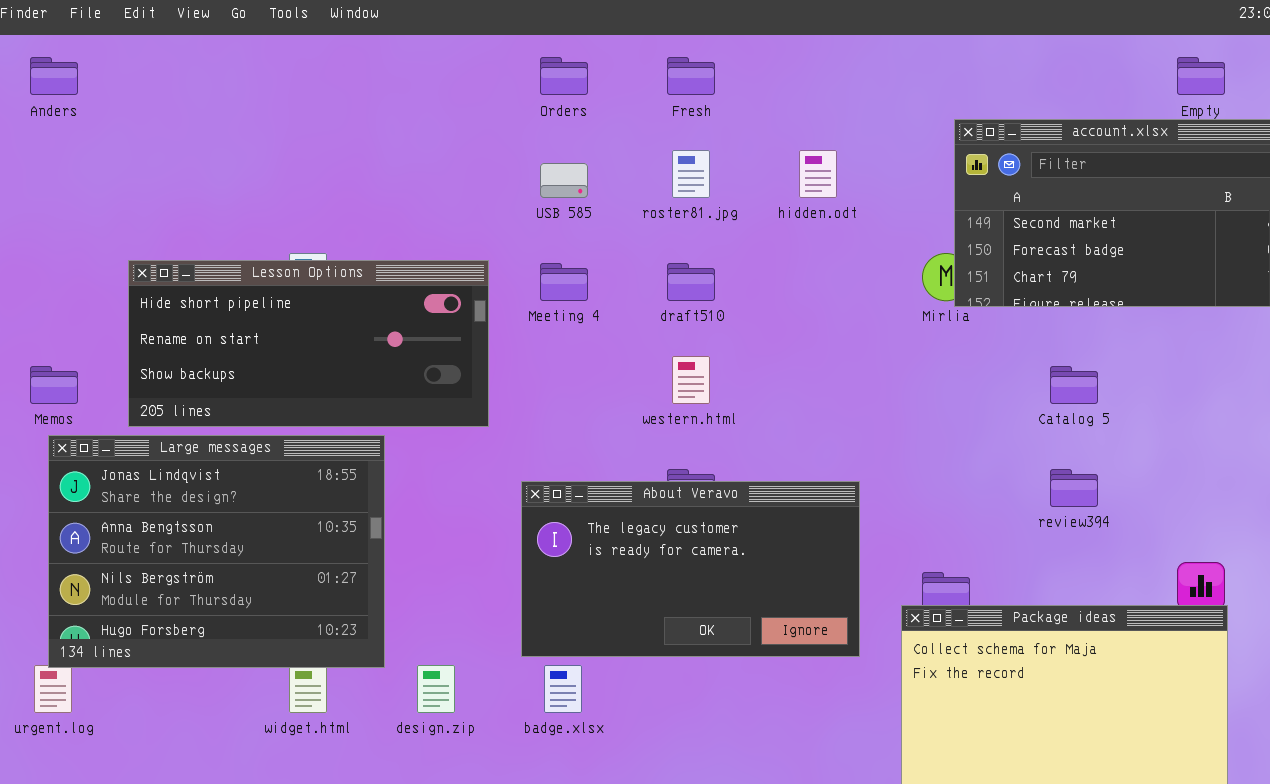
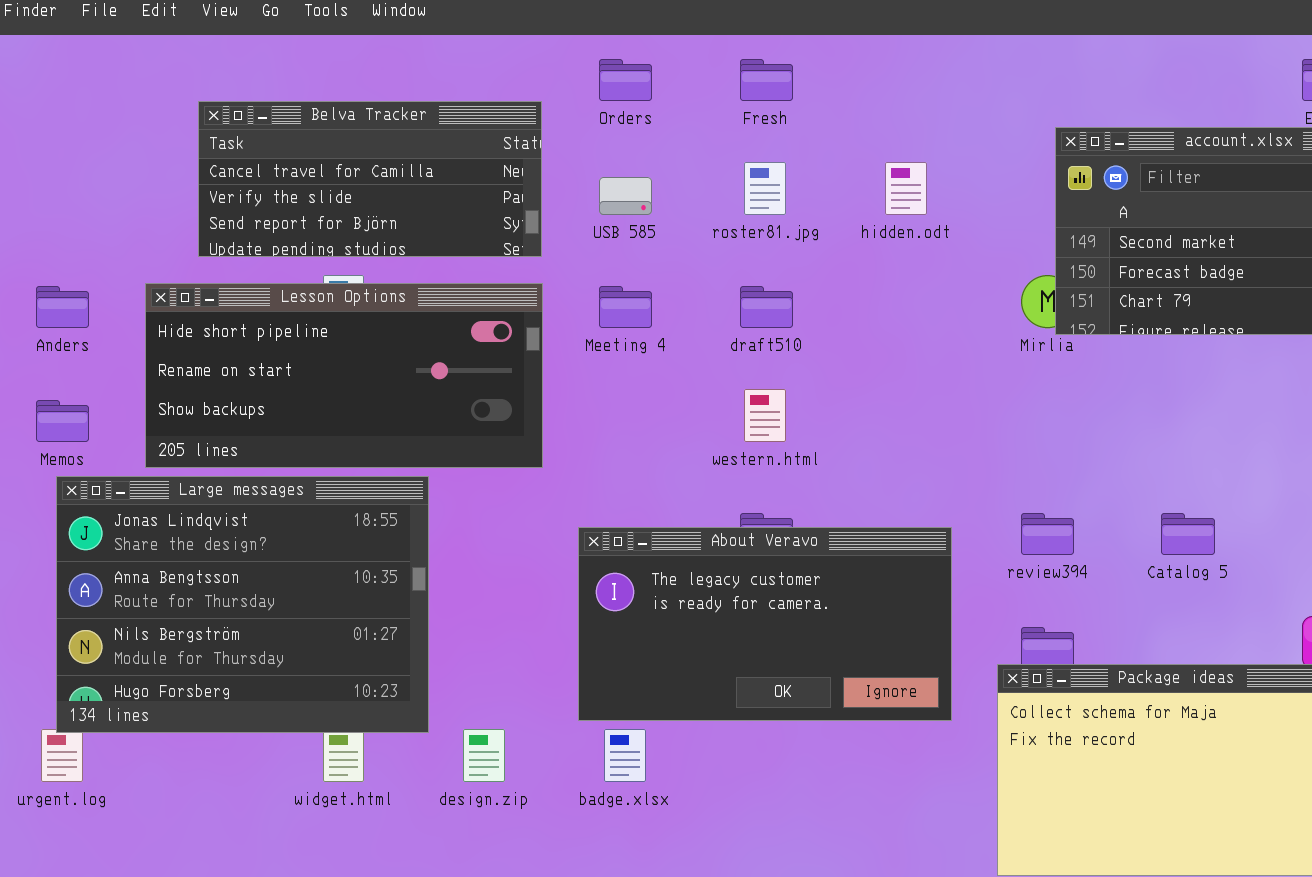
Anders: [30,57,78,95] -> [36,286,89,328], moved
Belva Tracker: none -> [198,101,542,257], opened
Catalog 5: [1050,366,1098,404] -> [1161,513,1215,555], moved
review394: [1050,469,1098,507] -> [1021,513,1074,555], moved

